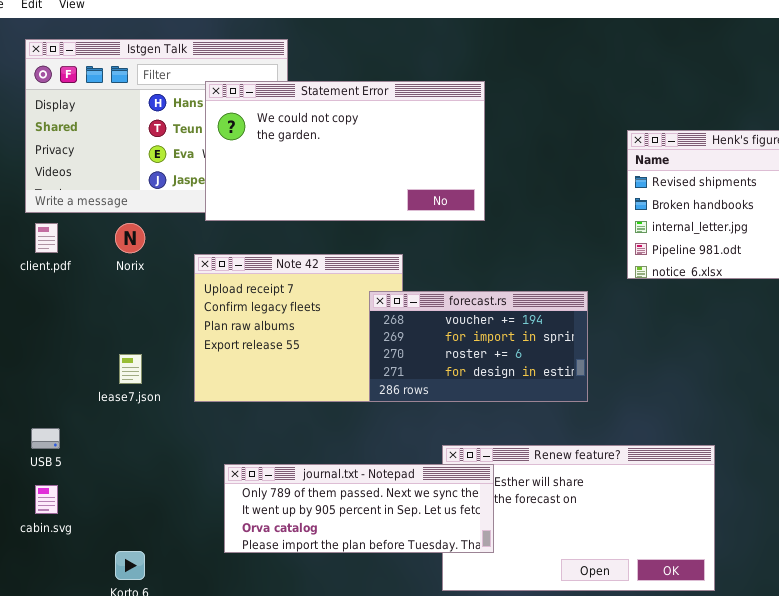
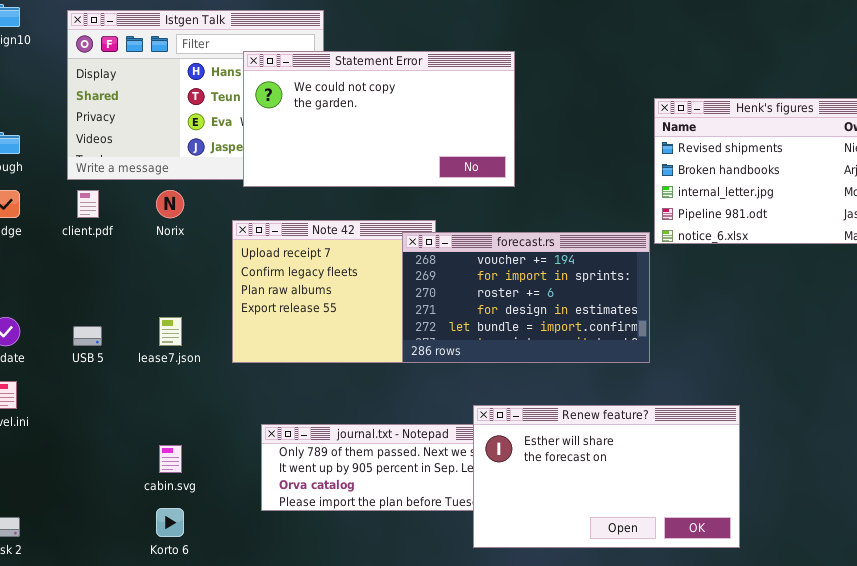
forecast.rs: [369,291,588,402] -> [402,232,650,363], resized
USB 5: [31,428,60,449] -> [73,326,102,346], moved
Renew feature?: [442,445,715,591] -> [473,405,740,548], raised
cabin.svg: [35,485,58,514] -> [159,445,182,473], moved

